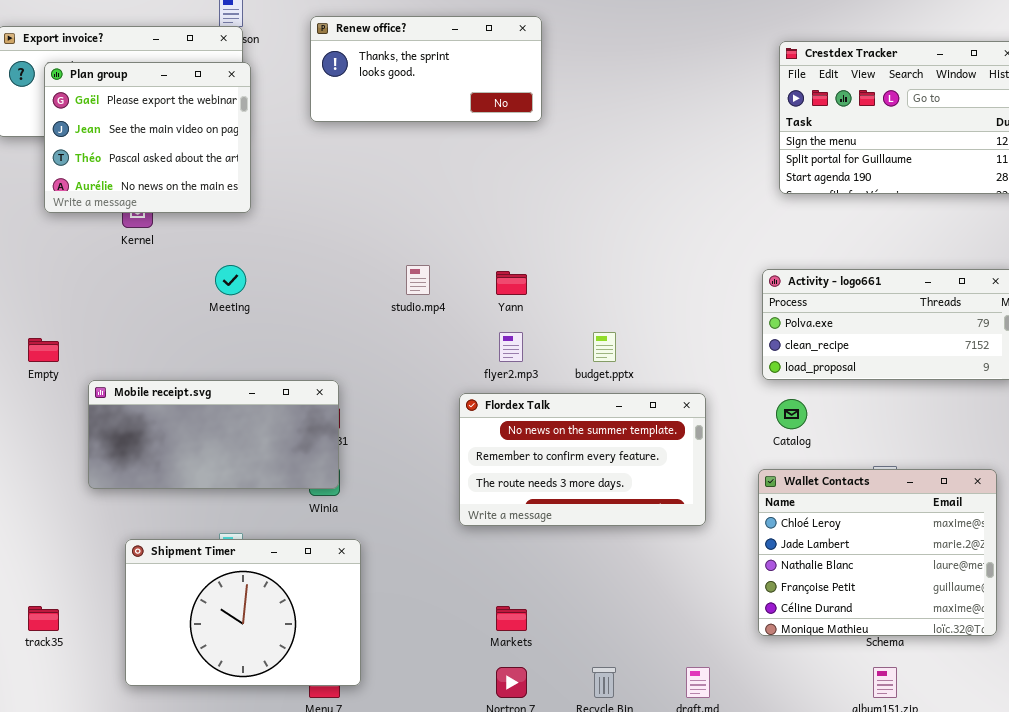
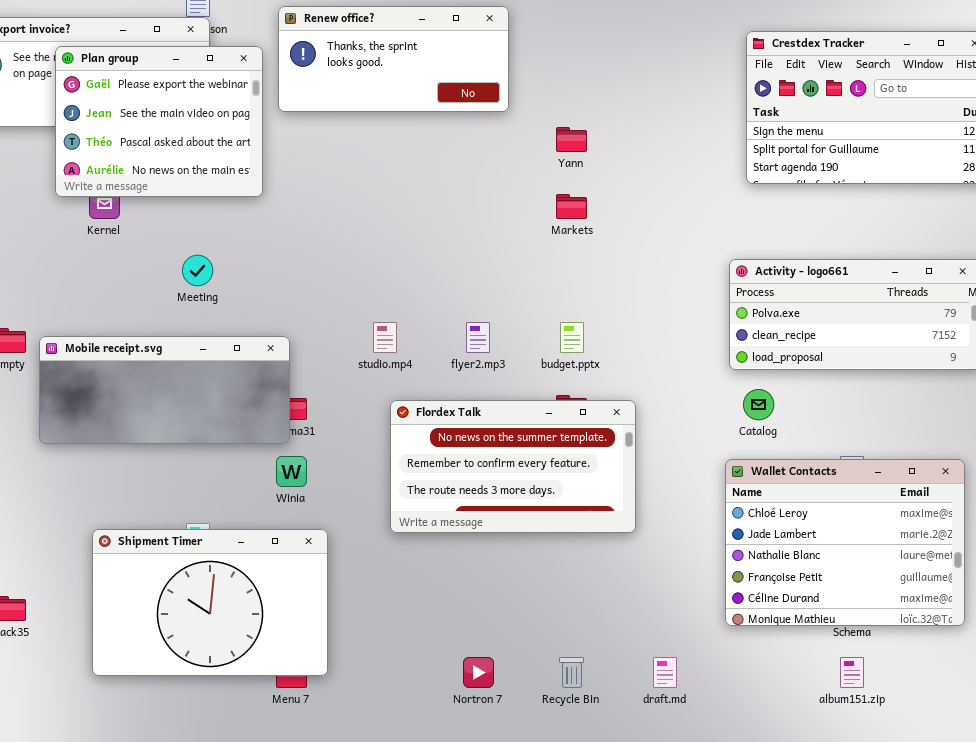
Plan group: [44,62,251,213] -> [55,46,263,197], moved
studio.mp4: [406,265,430,295] -> [373,322,397,353], moved
Yann: [496,271,527,295] -> [556,127,587,152], moved
Mobile receipt.svg: [88,380,339,489] -> [39,336,290,444], moved
Flordex Talk: [459,393,706,526] -> [390,400,636,533], moved
Markets: [496,606,527,631] -> [556,194,587,219], moved

